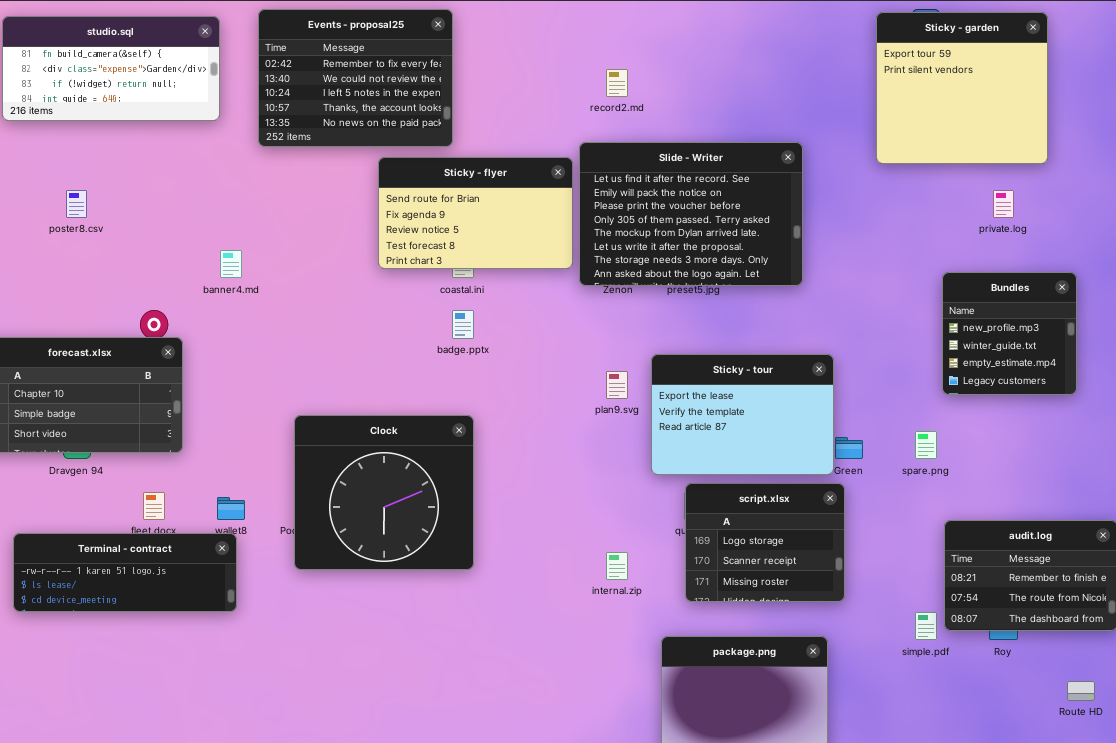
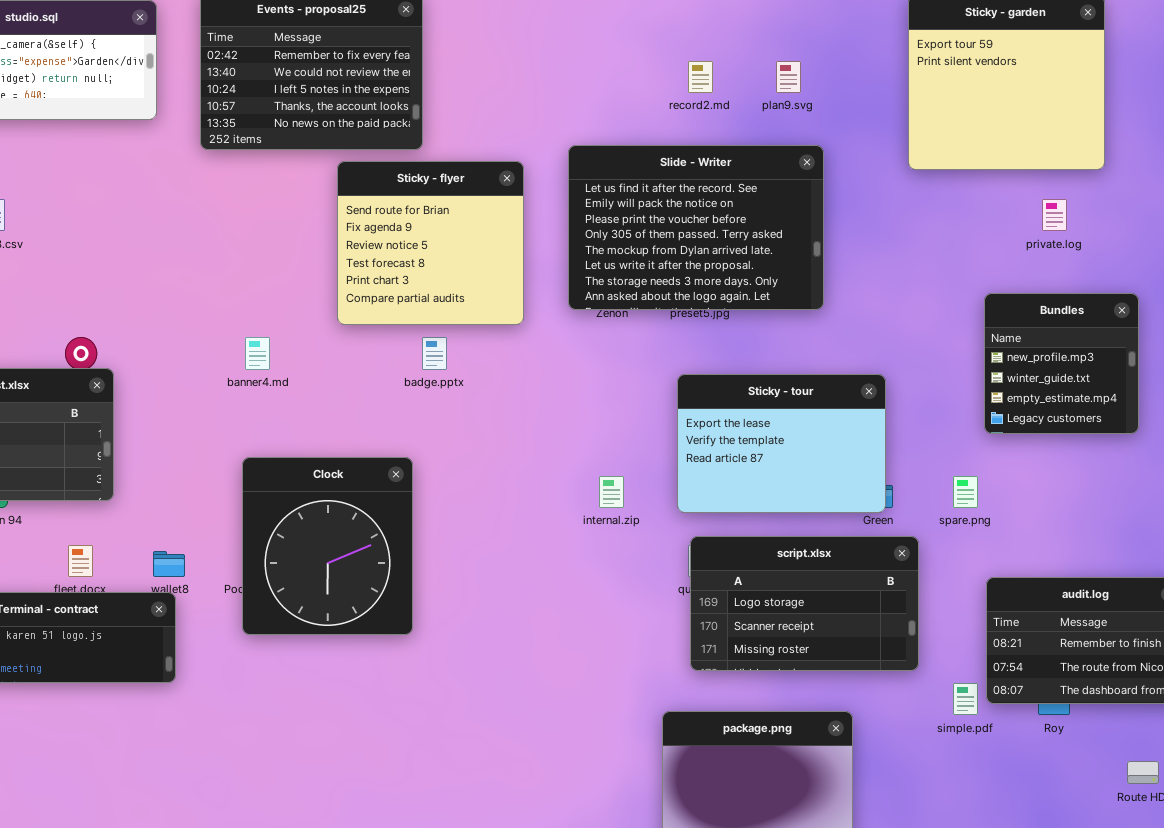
record2.md: [606,69,628,97] -> [688,61,713,93], moved
Sticky - flyer: [378,157,573,269] -> [337,161,524,325], resized
banner4.md: [220,250,242,278] -> [245,337,270,370], moved
Sticky - tour: [651,354,834,475] -> [677,374,886,513], moved
plan9.svg: [606,371,628,399] -> [776,61,801,93], moved
Clock: [294,415,474,570] -> [242,457,413,635], resized
script.xlsx: [685,483,845,602] -> [690,536,919,671], resized
internal.zip: [606,552,628,580] -> [599,476,624,508], moved

